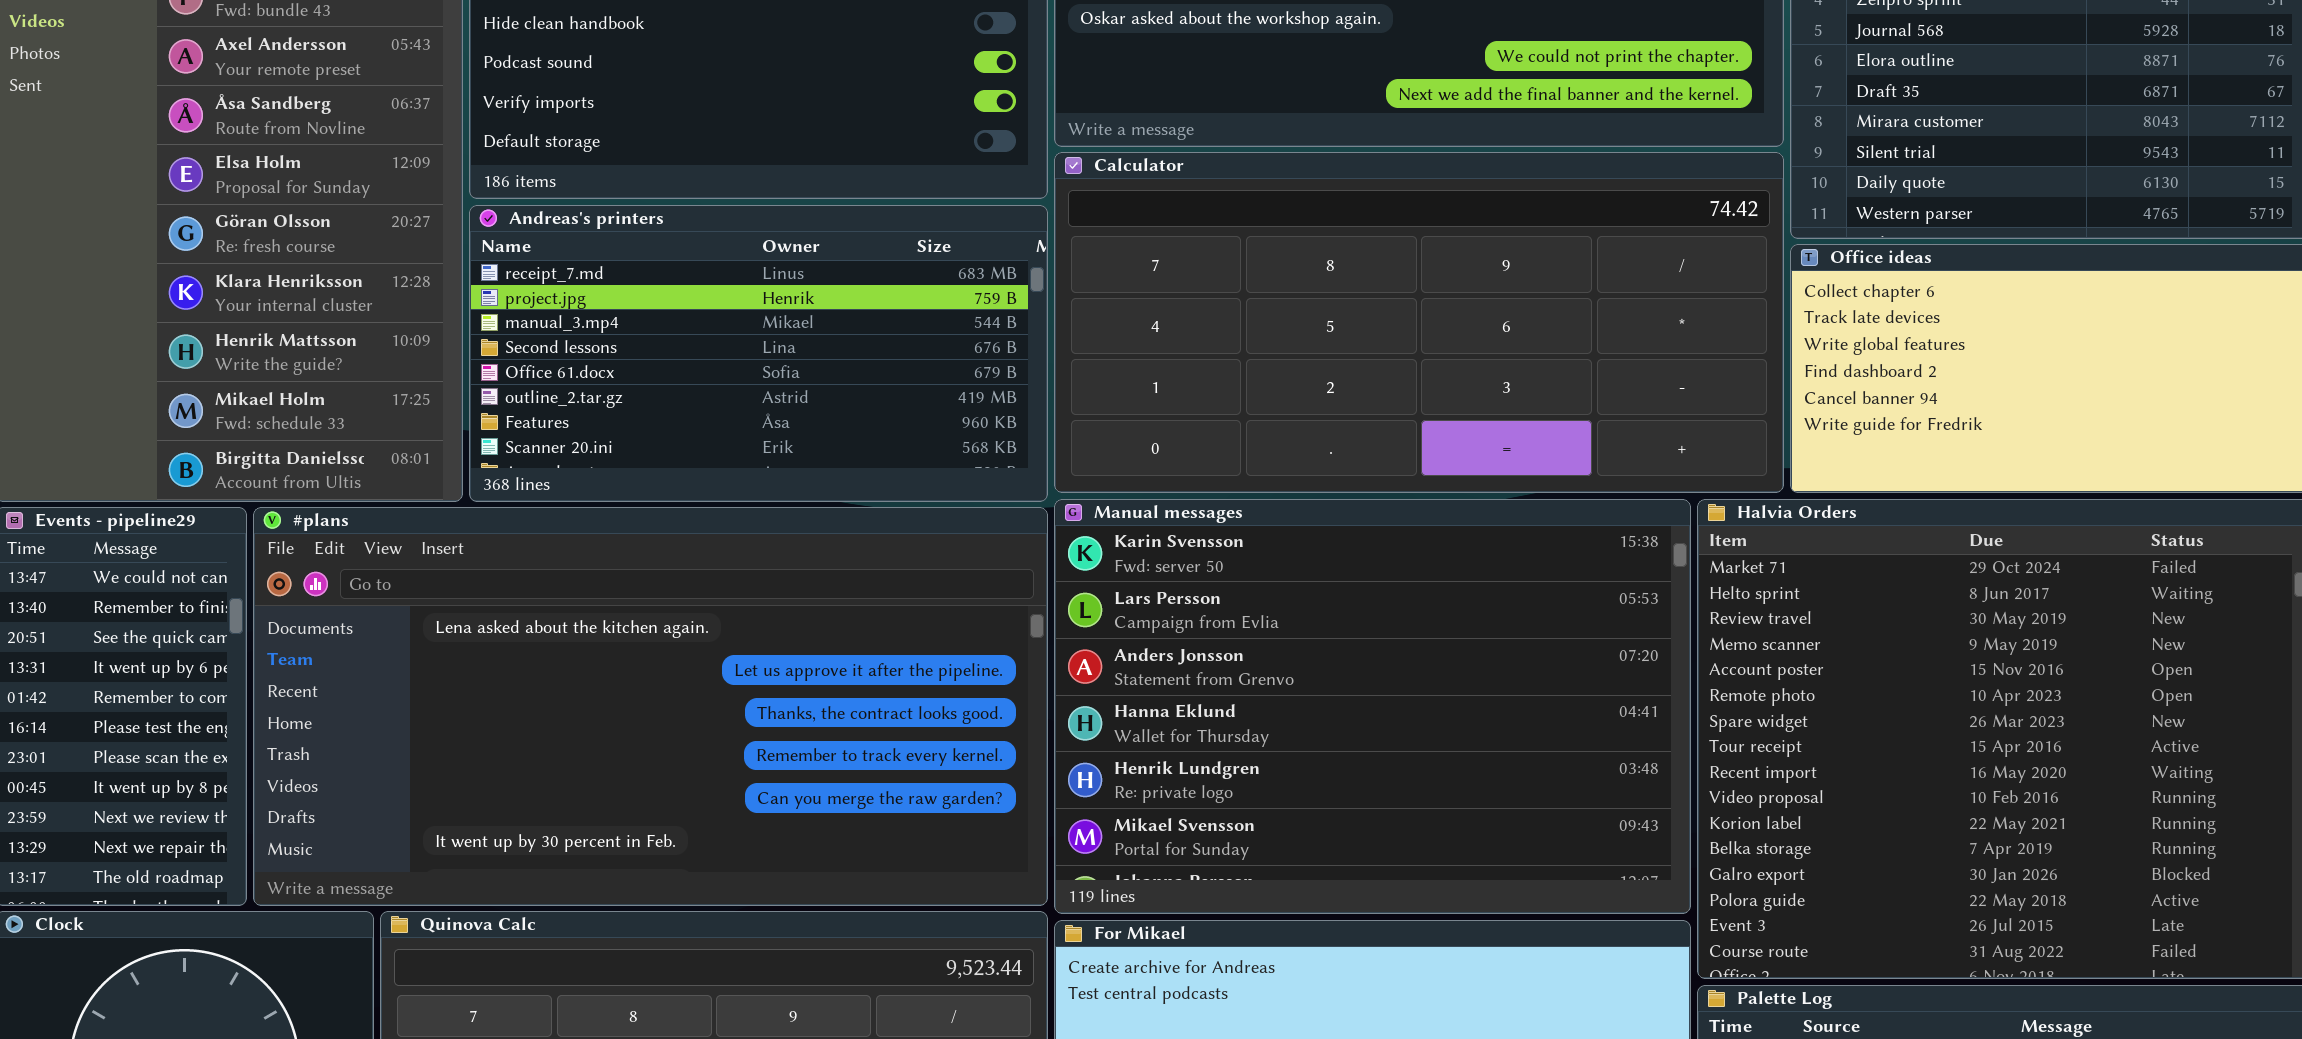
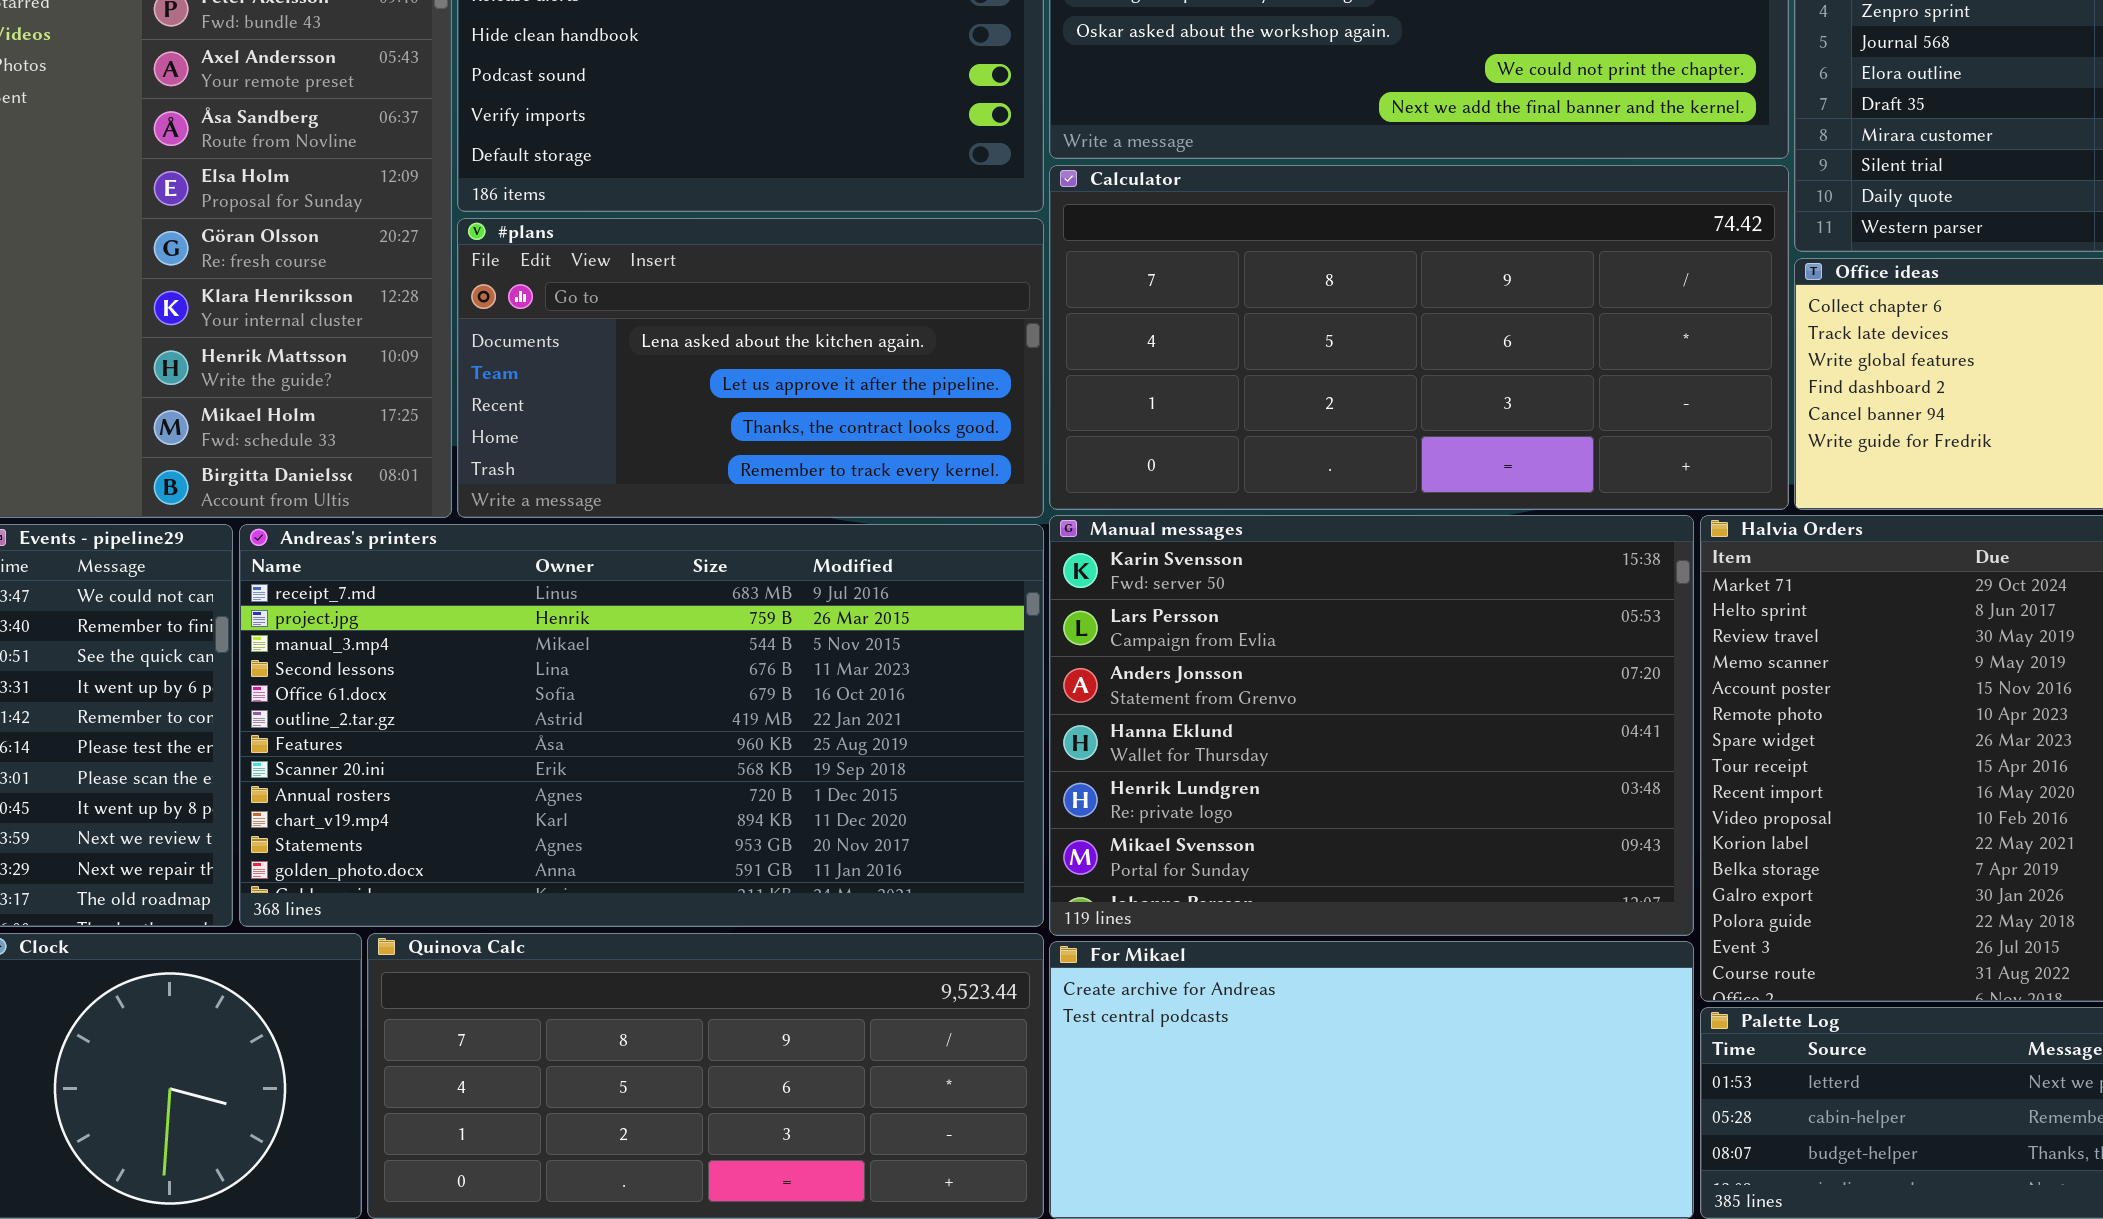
Andreas's printers: [469,205,1048,502] -> [239,524,1044,927], moved, resized
#plans: [253,507,1048,906] -> [457,218,1044,518], moved, resized

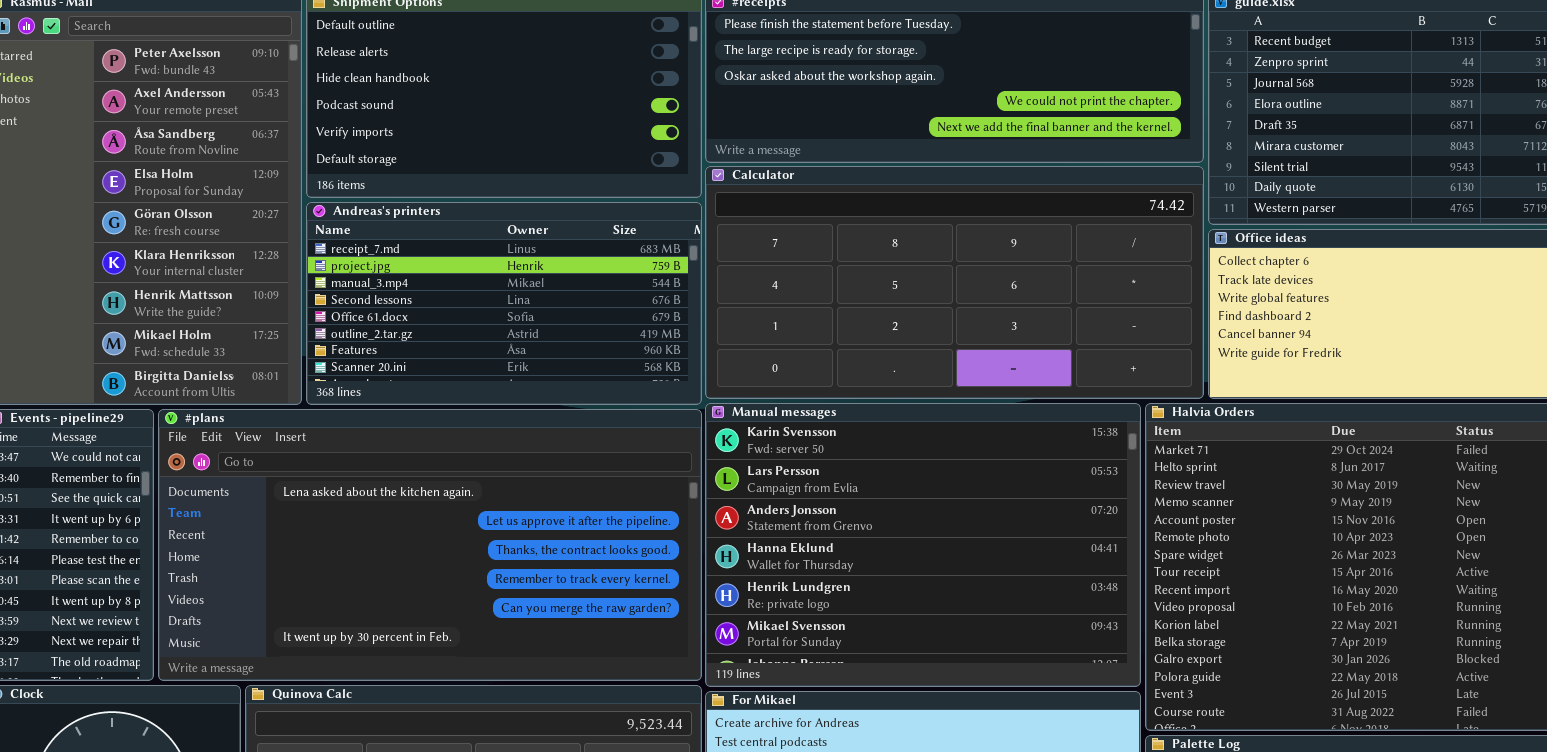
#plans: [457,218,1044,518] -> [158,409,702,681], moved, resized
Andreas's printers: [239,524,1044,927] -> [306,202,702,405], moved, resized

